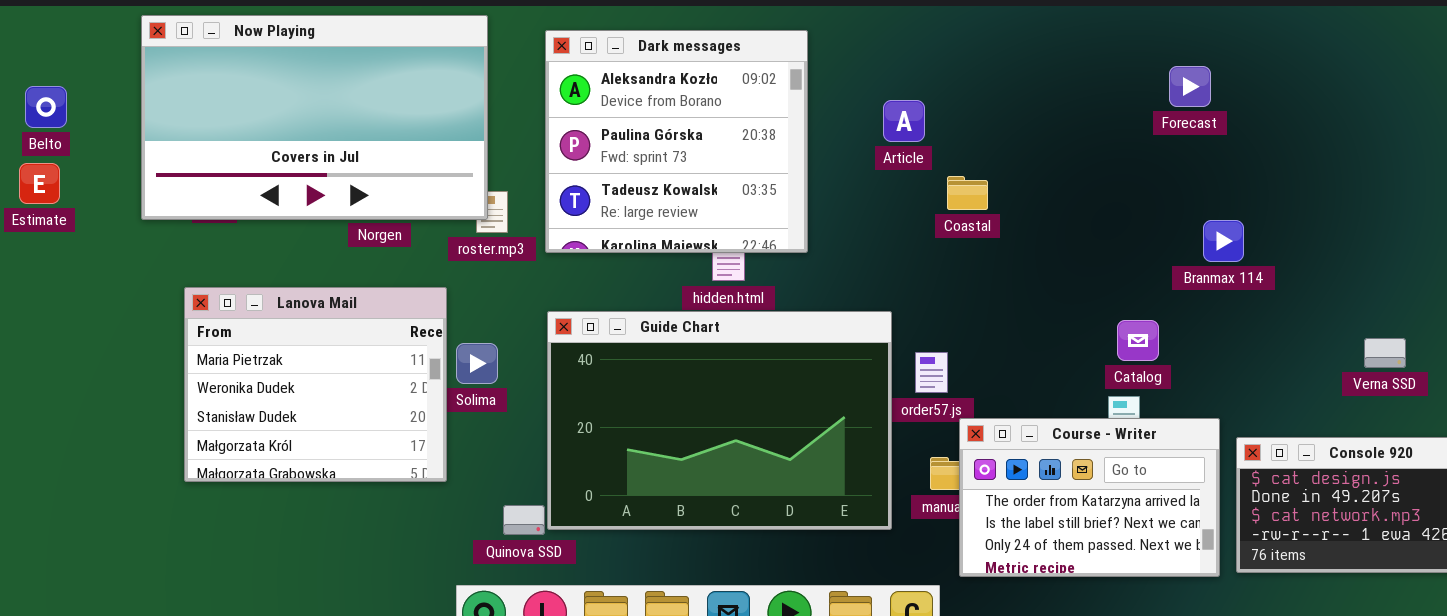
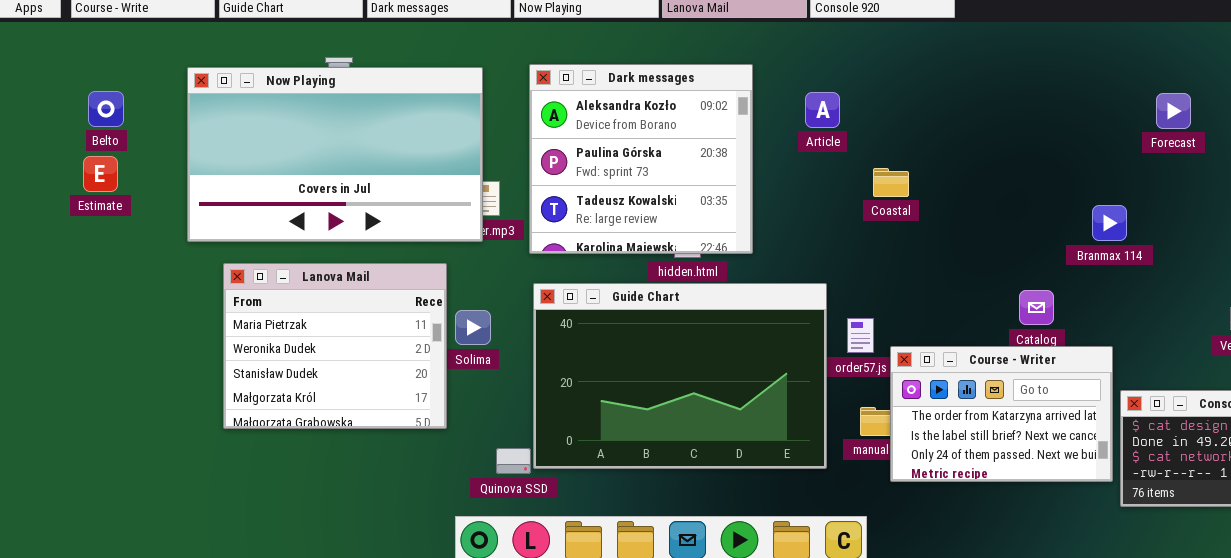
Now Playing: [141,15,488,220] -> [187,67,483,242], moved
Dark messages: [545,30,808,253] -> [529,64,753,254], moved
Forecast: [1169,66,1211,107] -> [1156,93,1191,129], moved
Article: [883,100,925,142] -> [805,92,840,128], moved
Course - Writer: [959,418,1220,577] -> [890,346,1113,482], moved

